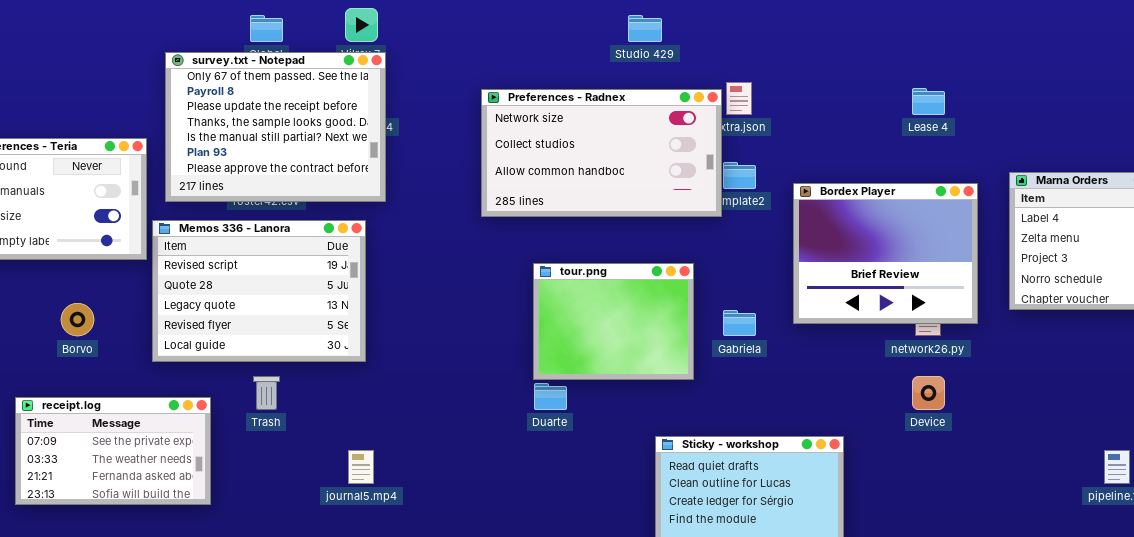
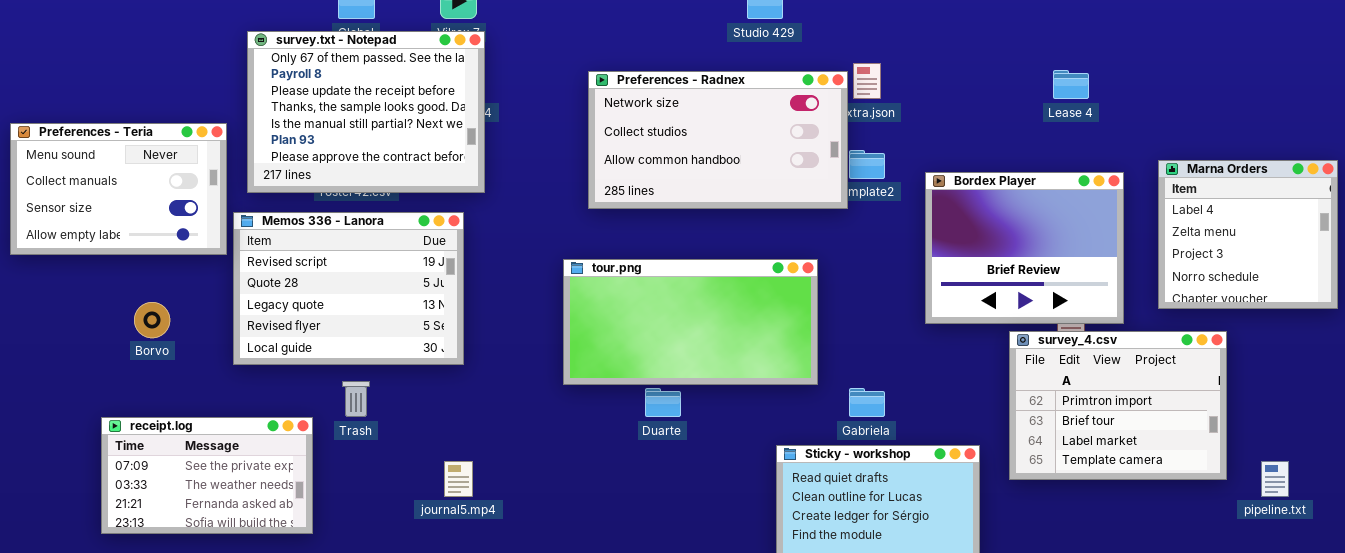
tour.png: [533,263,694,380] -> [563,259,818,385], resized
Gabriela: [723,310,756,336] -> [849,388,885,417], moved
survey_4.csv: none -> [1009,331,1227,480], opened
receipt.log: [15,397,211,505] -> [101,417,313,534], moved

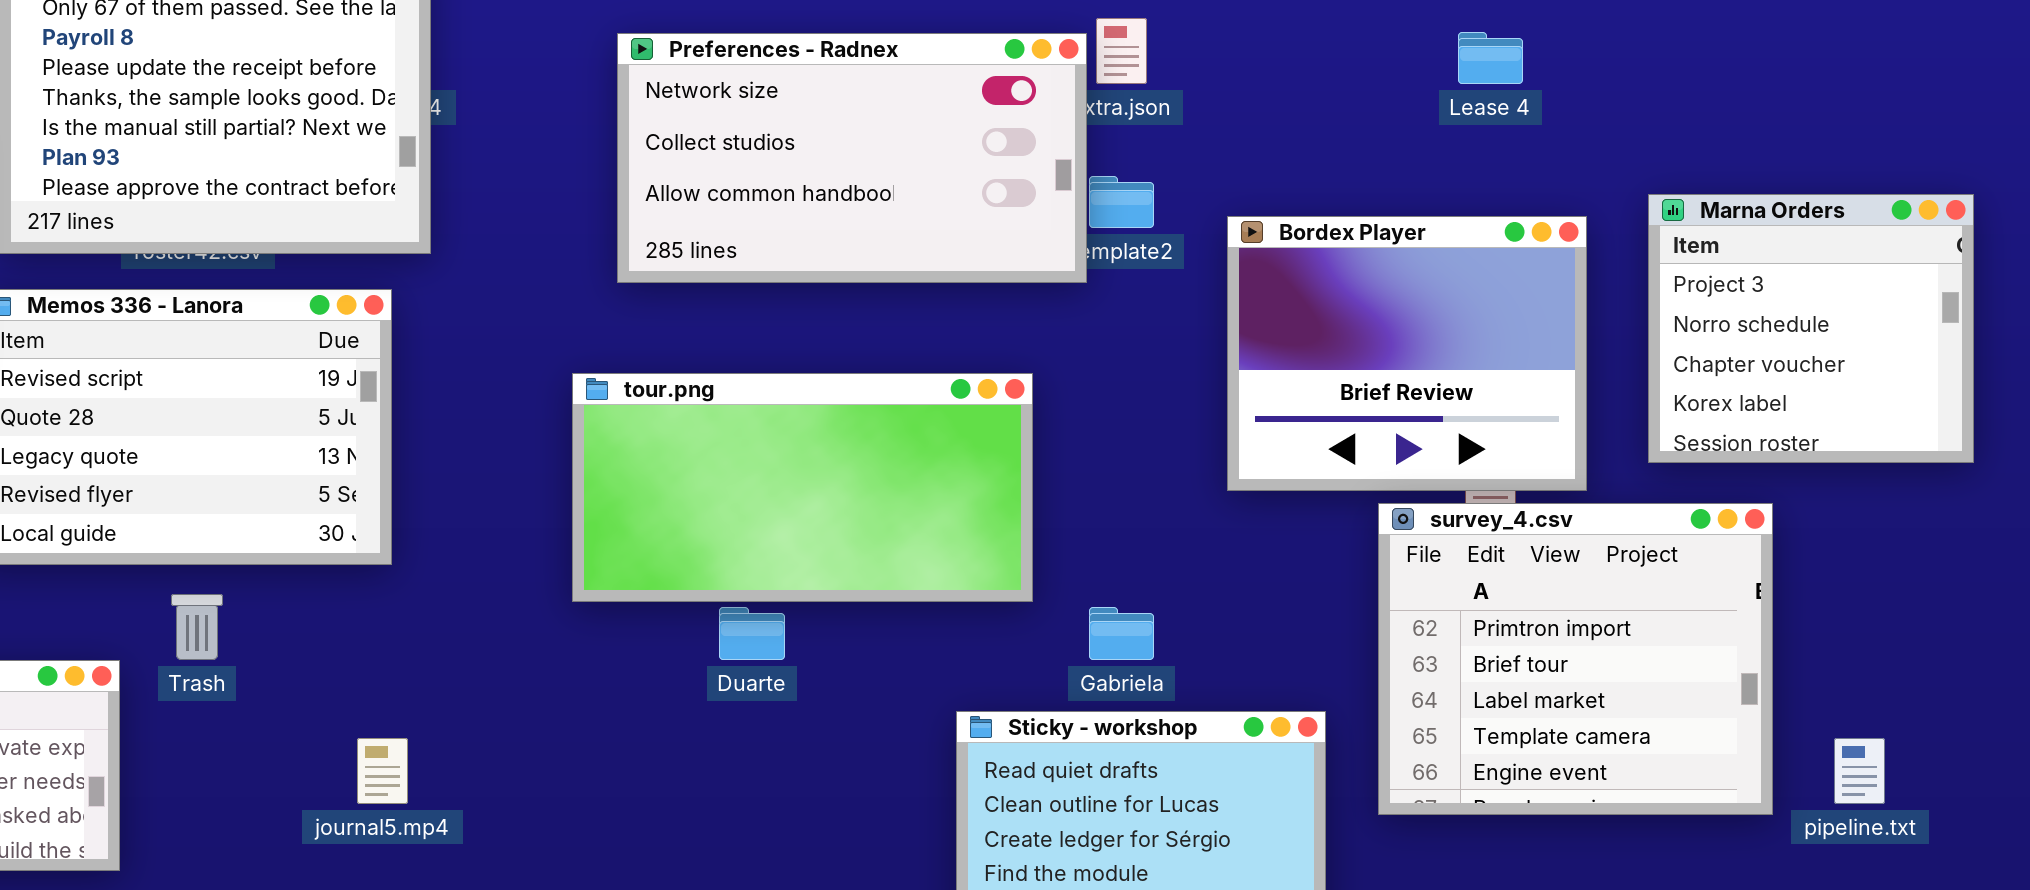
Marna Orders: [1158,160,1338,309] -> [1648,194,1974,463], scrolled down 2 rows
survey_4.csv: [1009,331,1227,480] -> [1378,503,1773,815], resized

